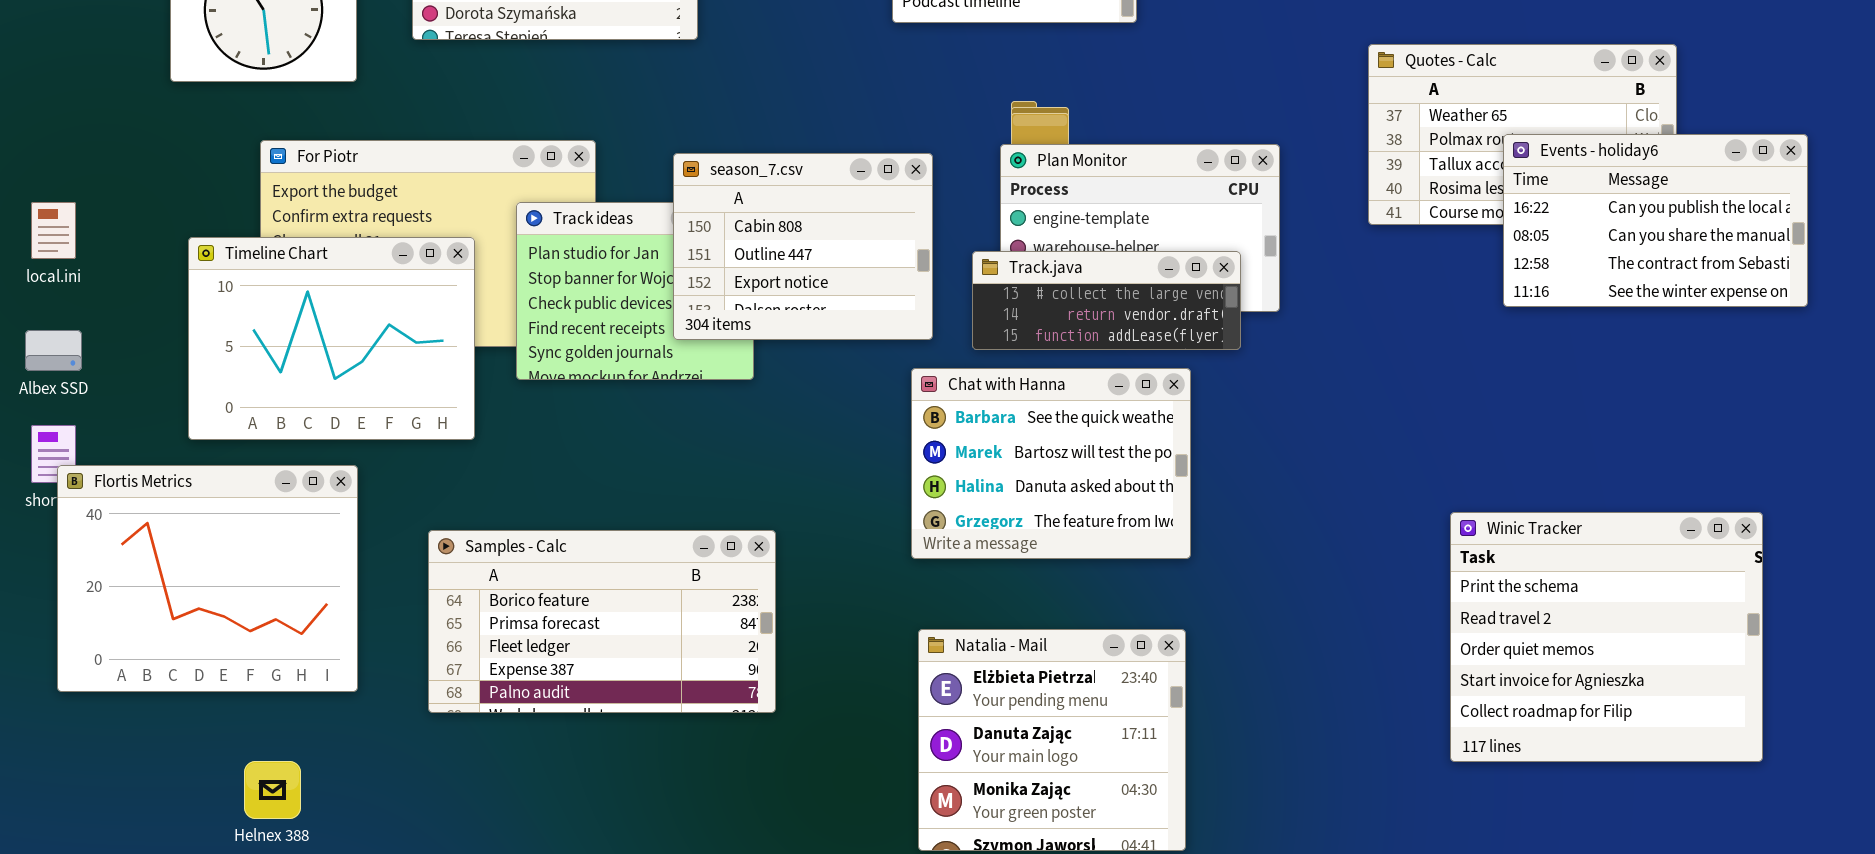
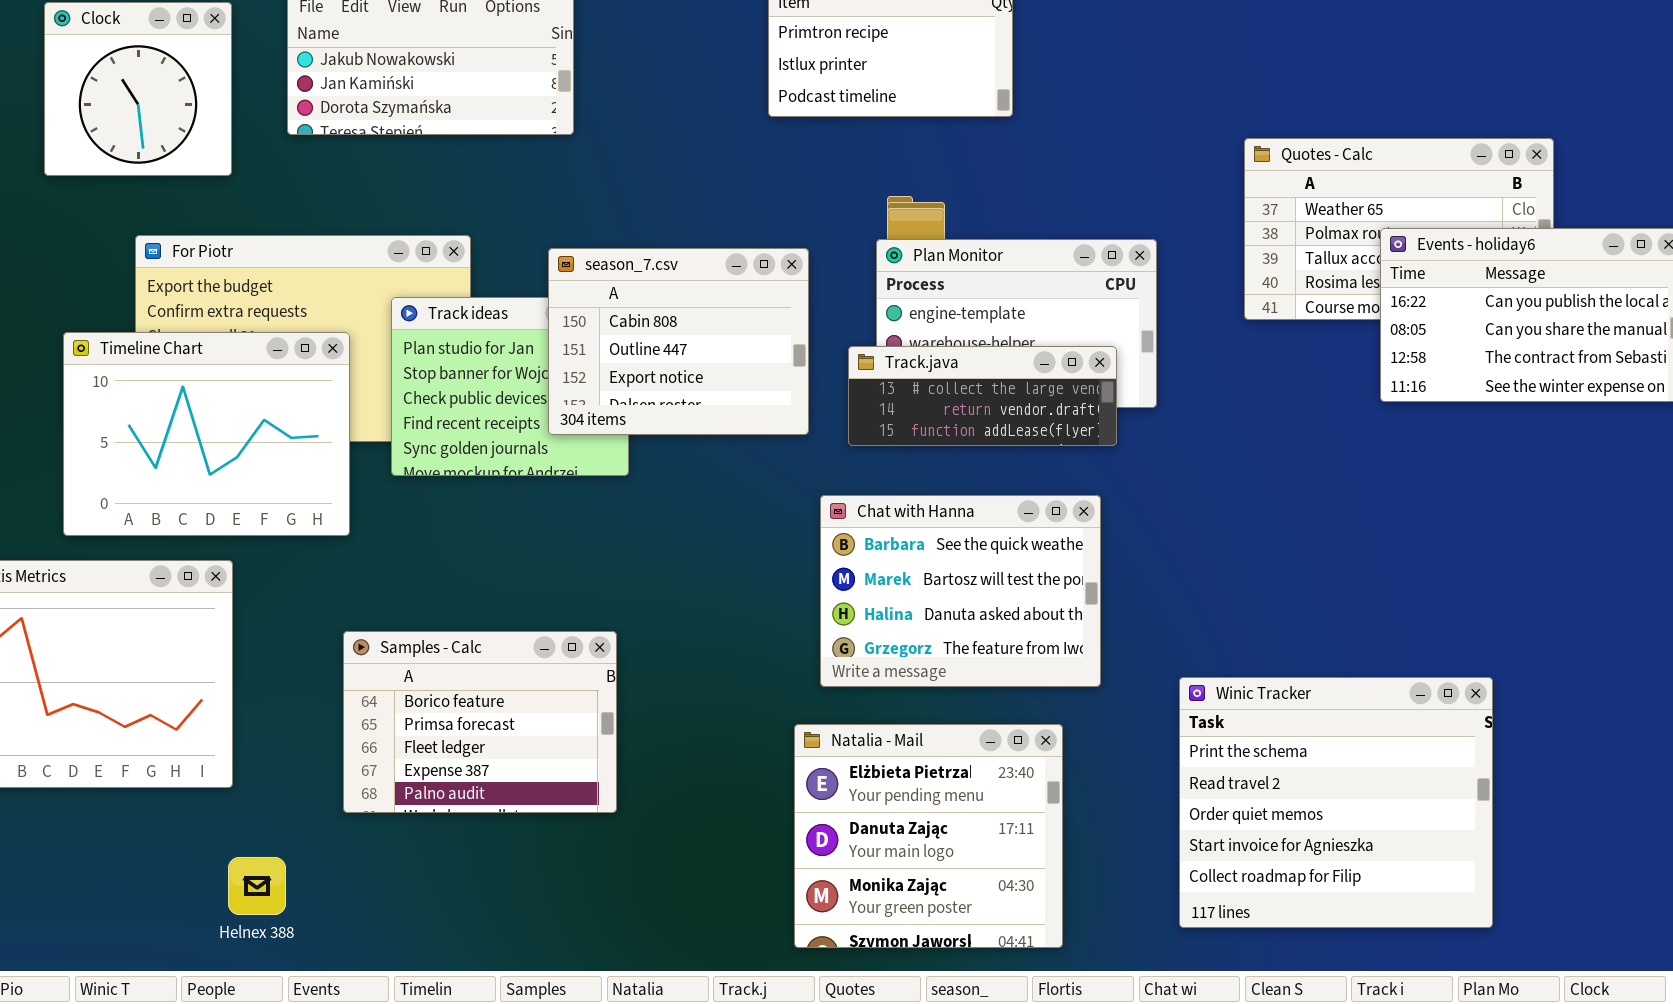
Chat with Hanna: [911,368,1191,559] -> [820,495,1101,687], moved
Winic Tracker: [1450,512,1763,762] -> [1179,677,1493,928], moved
Samples - Calc: [428,530,776,713] -> [343,631,617,813], moved, resized
Helnex 388: [244,761,301,819] -> [228,857,286,915], moved

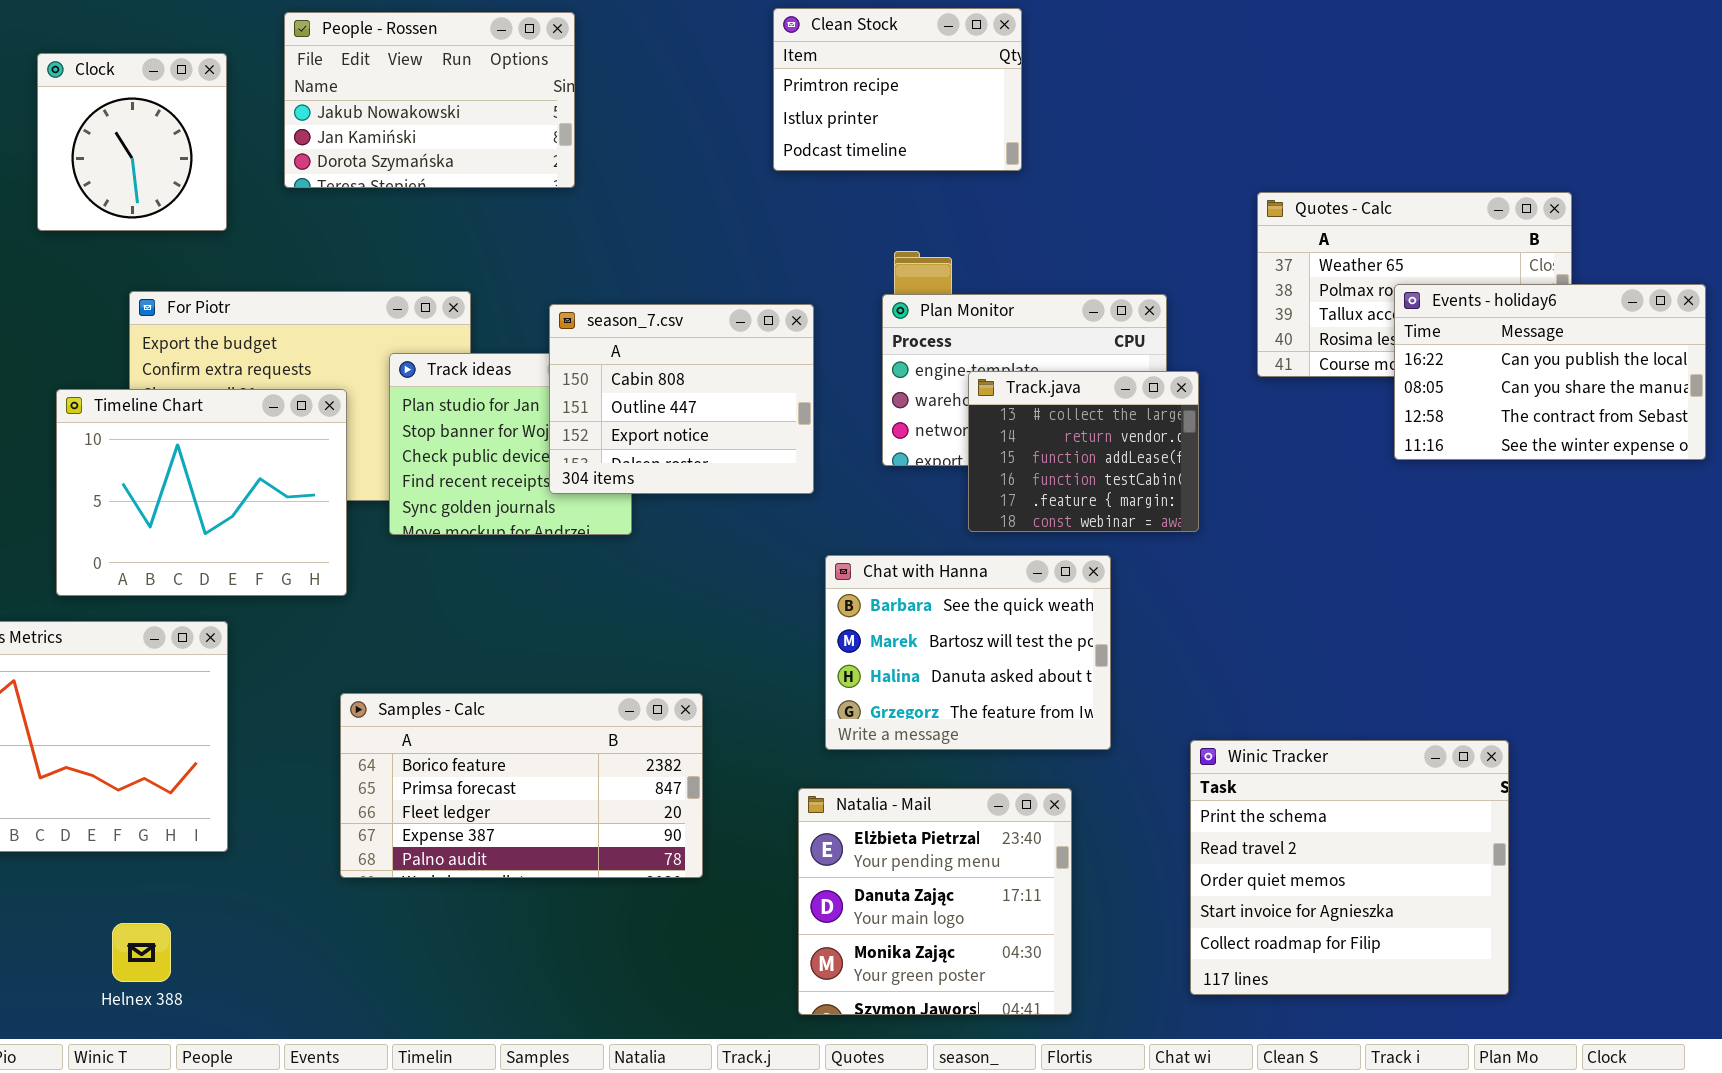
Track.java: [848,346,1117,446] -> [968,371,1199,532], moved, resized
Samples - Calc: [343,631,617,813] -> [340,693,703,878], resized
Helnex 388: [228,857,286,915] -> [112,923,171,982], moved

